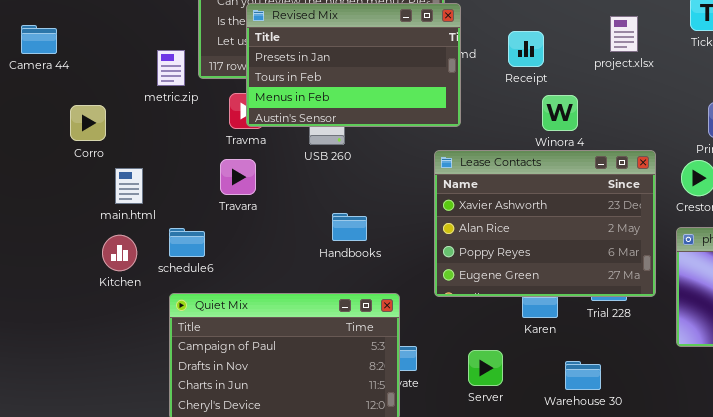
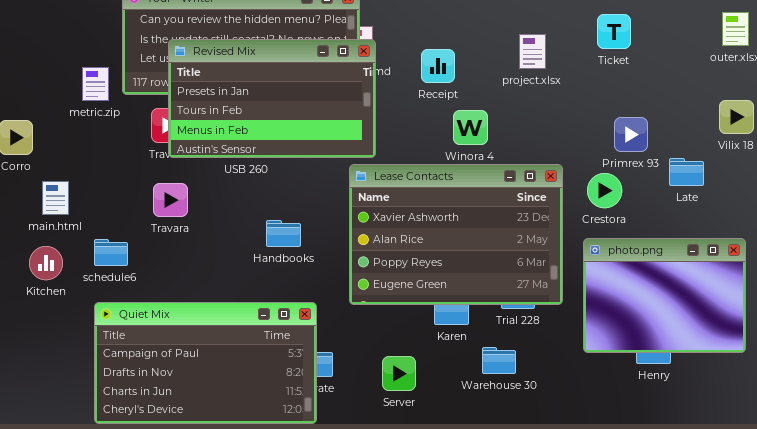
Revised Mix: [246,3,461,127] -> [168,39,376,158], moved
Travara: [220,159,256,195] -> [153,183,188,217], moved
Handbooks: [332,213,367,241] -> [266,220,301,247], moved
Warehouse 30: [565,361,601,390] -> [482,347,516,374], moved

